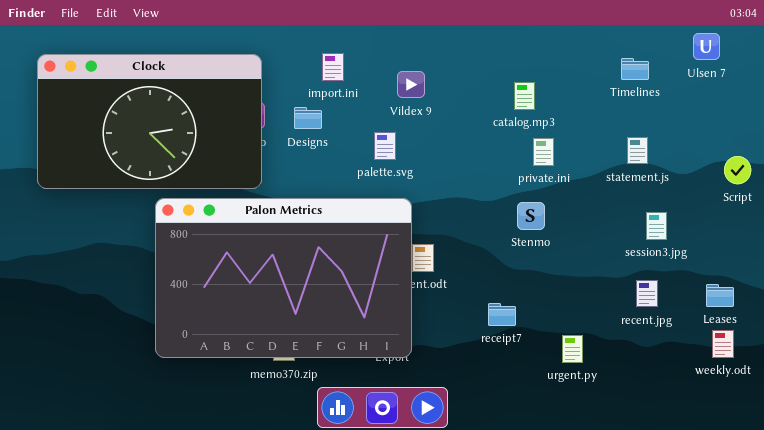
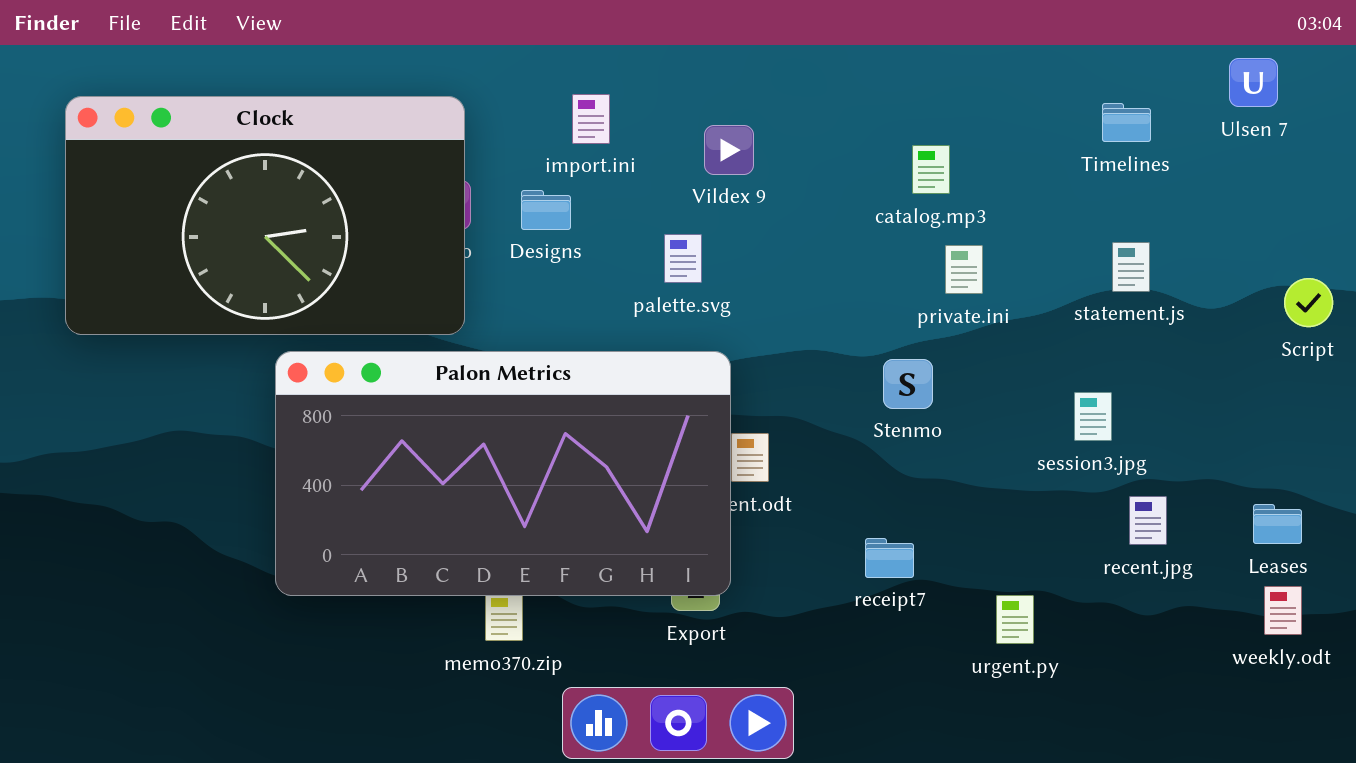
Palon Metrics: [155,198,412,358] -> [275,351,731,596], resized
Stenmo: [517,202,545,230] -> [883,359,933,409], moved
session3.jpg: [646,212,667,240] -> [1074,392,1112,441], moved

